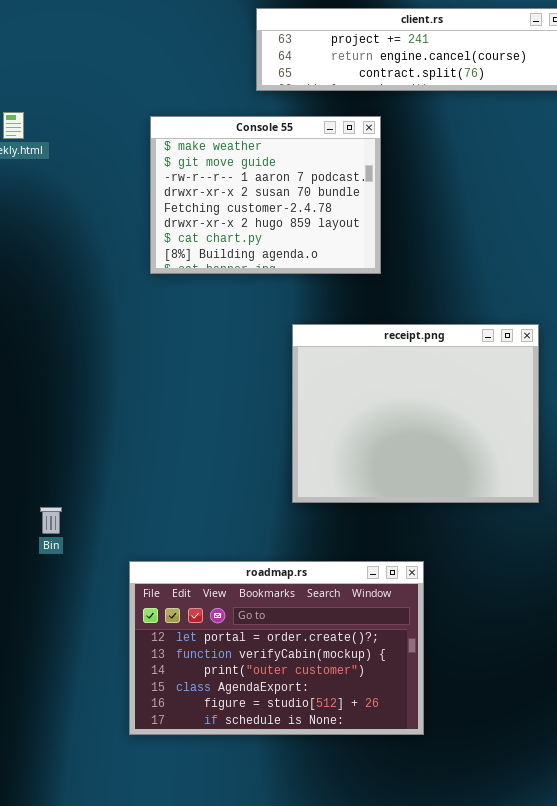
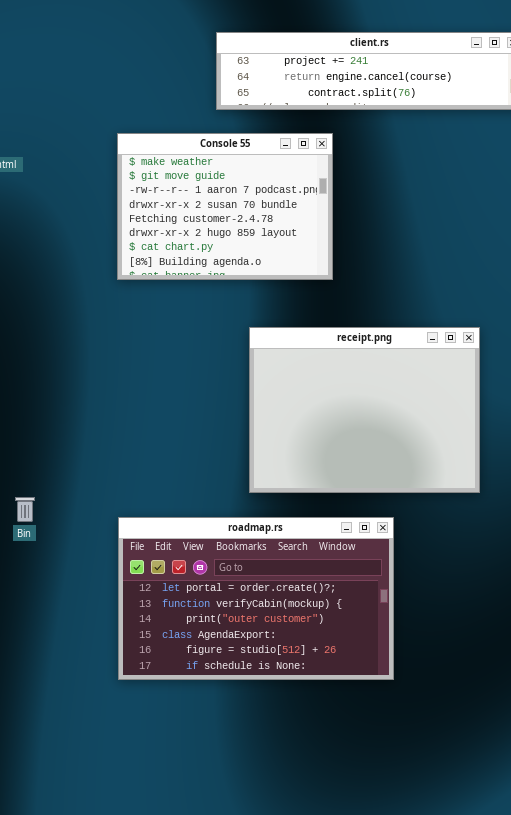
roadmap.rs: [129,561,424,735] -> [118,517,394,680], moved

